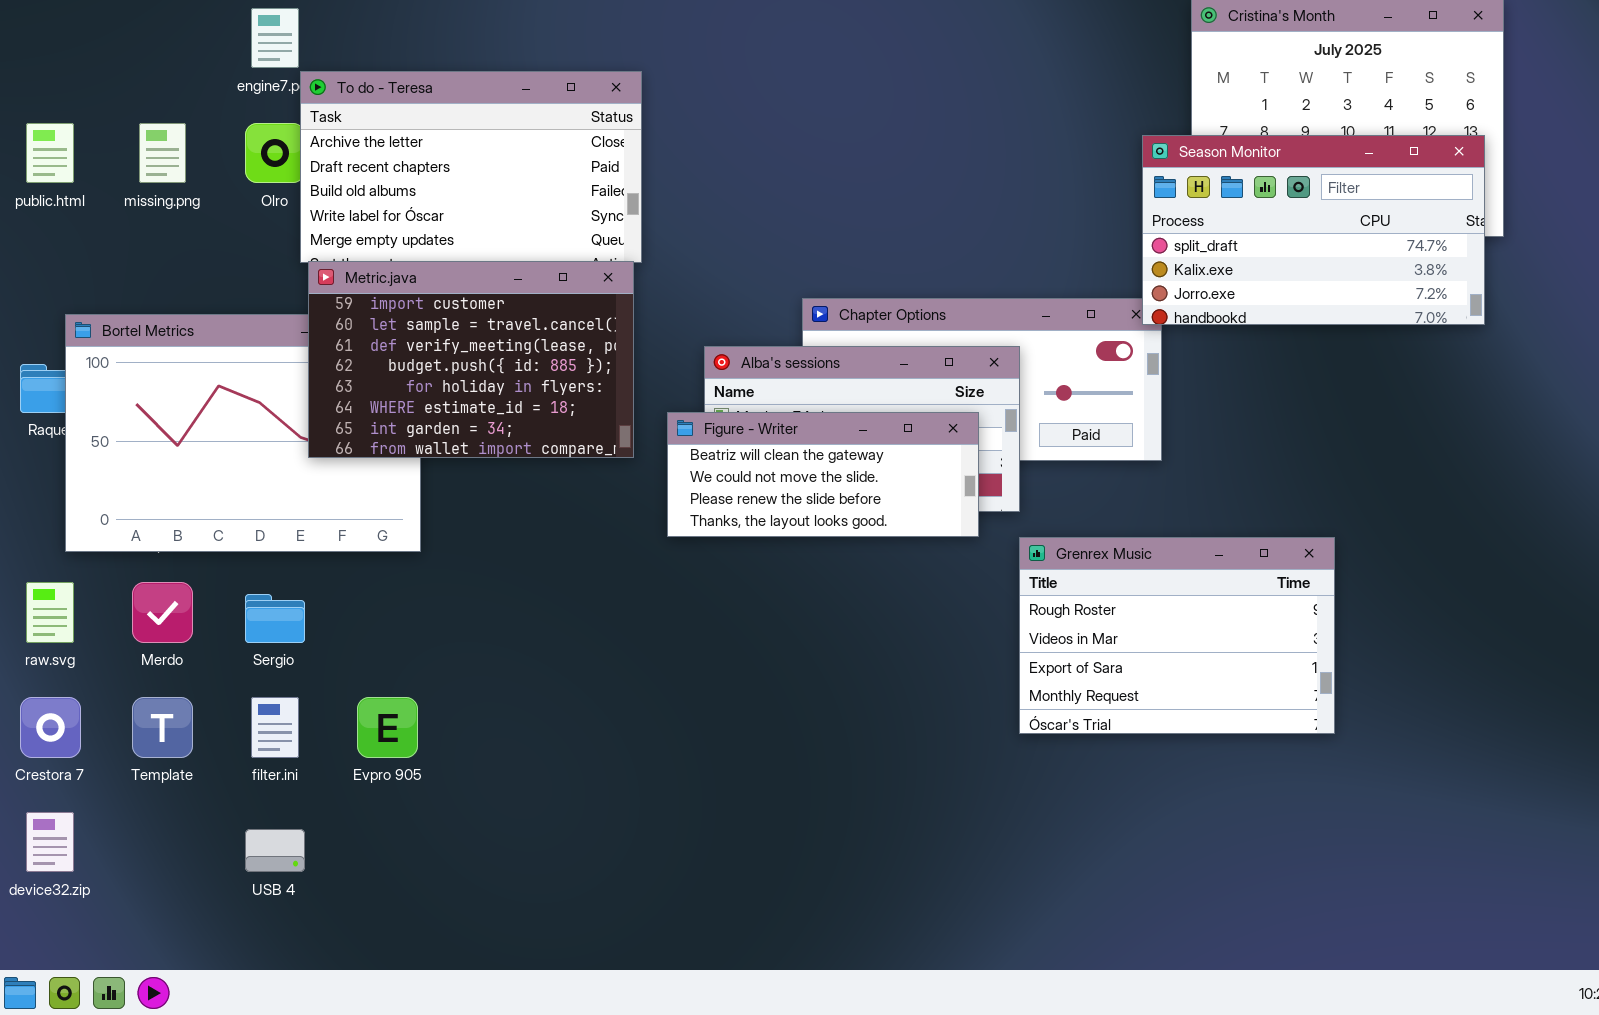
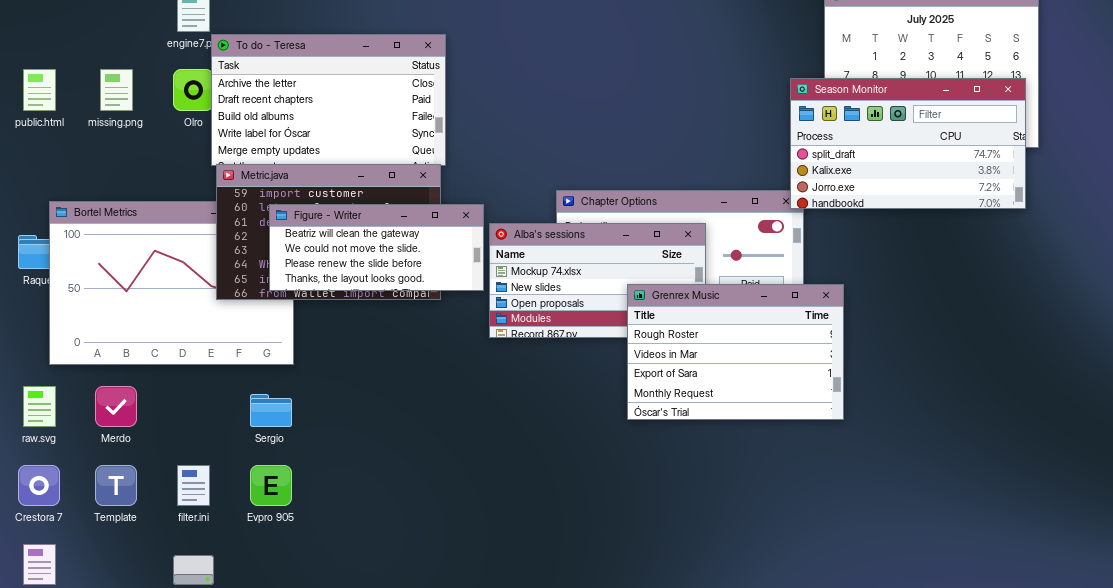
Figure - Writer: [667,412,979,537] -> [269,204,484,291], moved
Grenrex Music: [1019,537,1335,734] -> [627,284,844,420], moved
Sergio: [245,594,305,643] -> [250,394,292,427], moved

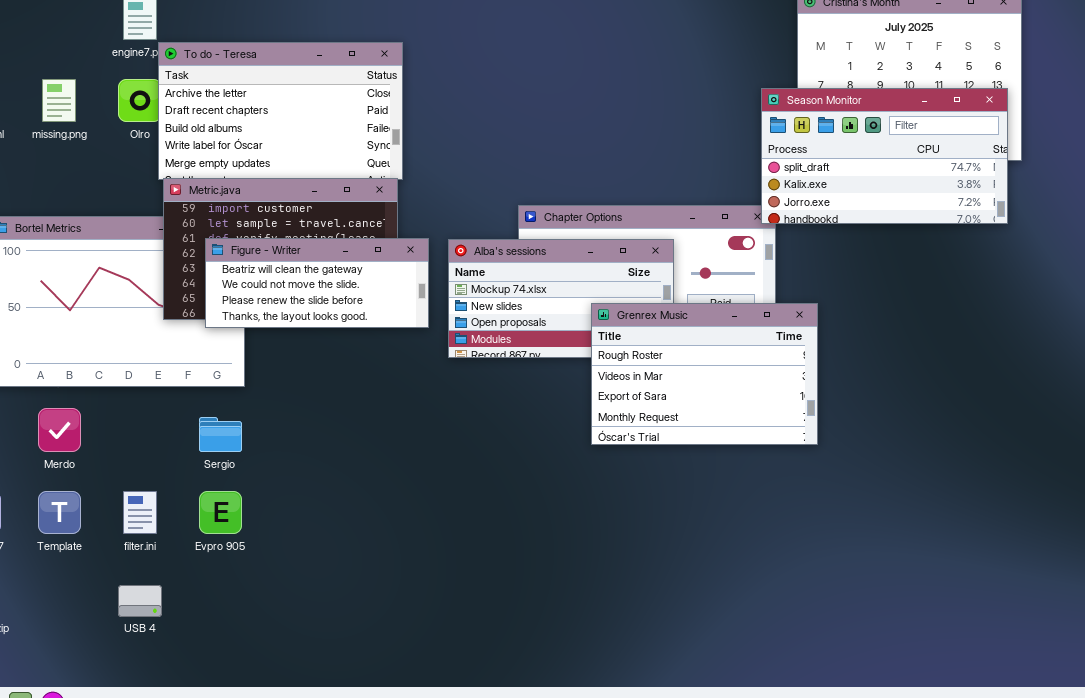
Figure - Writer: [269,204,484,291] -> [205,238,429,328], moved

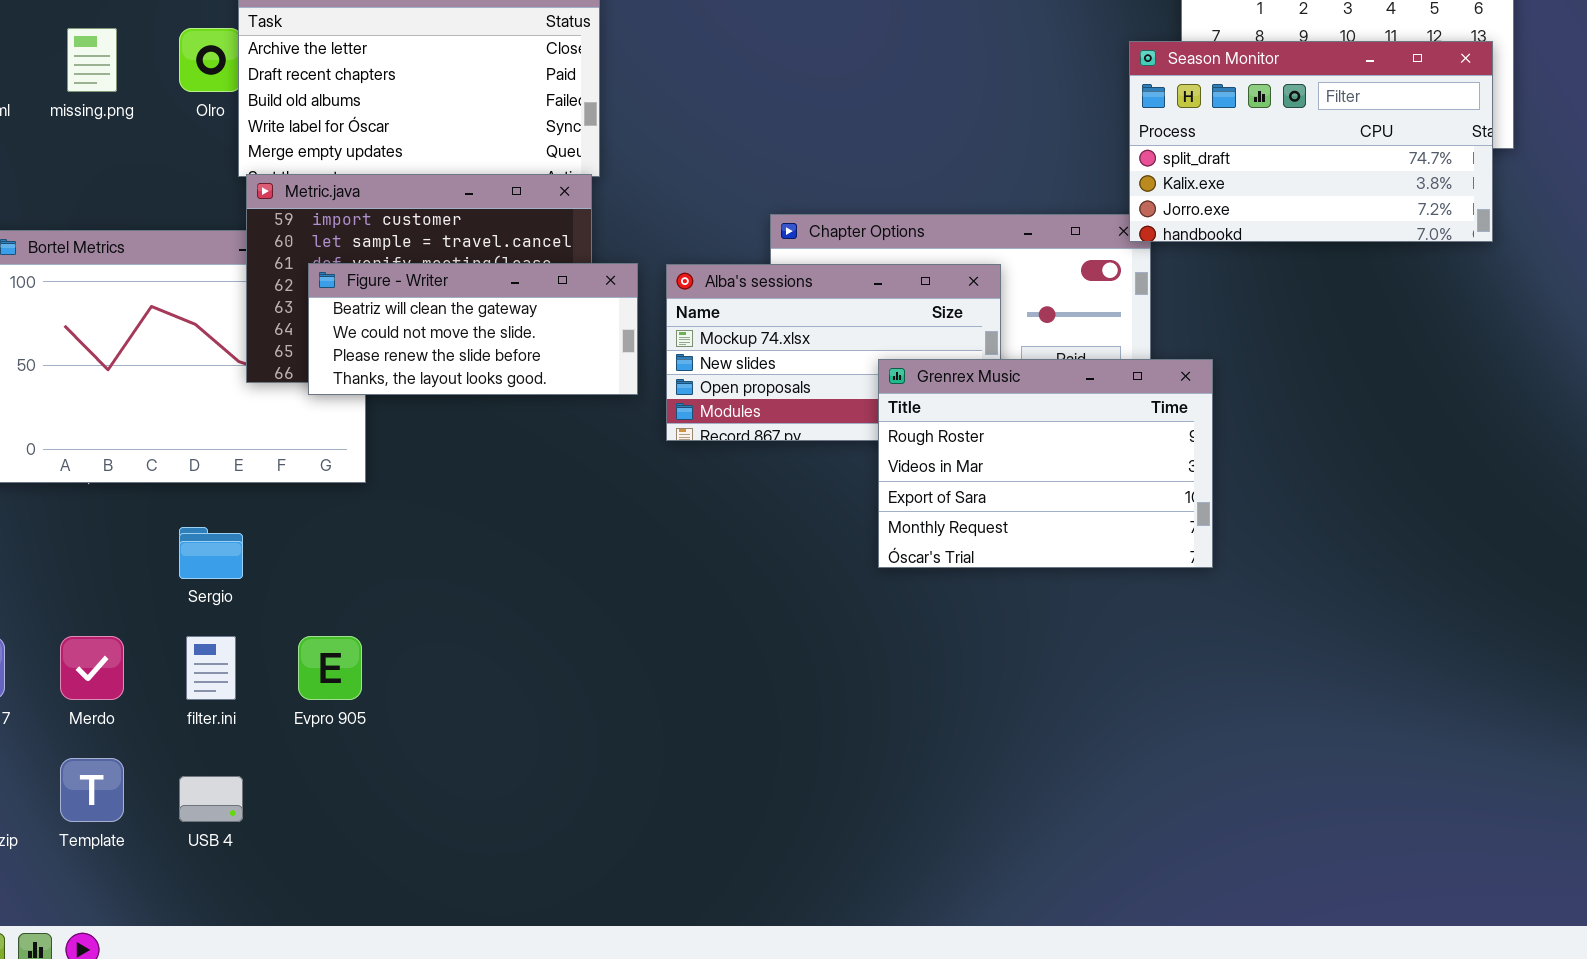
Merdo: [38,408,81,452] -> [60,636,124,700], moved
Sergio: [199,417,242,452] -> [179,527,243,579], moved
Template: [38,491,81,534] -> [60,758,124,822], moved

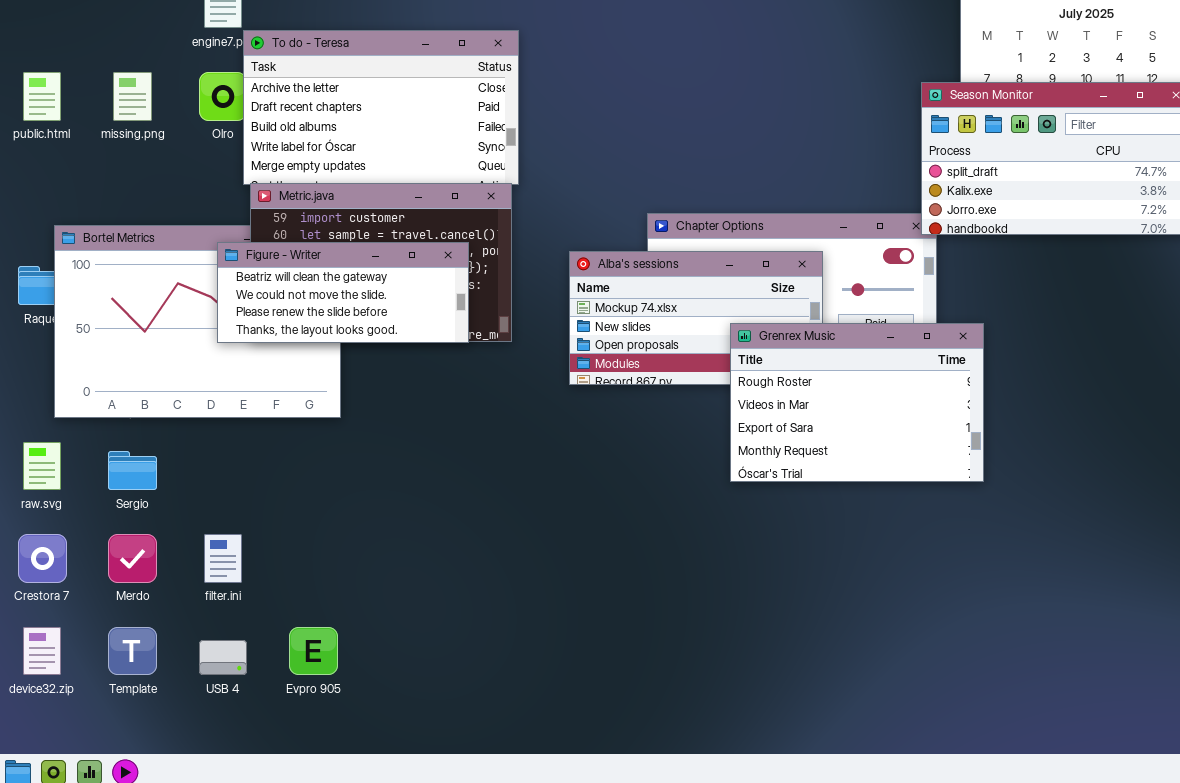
Figure - Writer: [308,263,638,395] -> [217,242,469,343], moved
Sergio: [179,527,243,579] -> [108,451,157,490], moved
Evpro 905: [298,636,362,700] -> [289,627,338,675], moved

